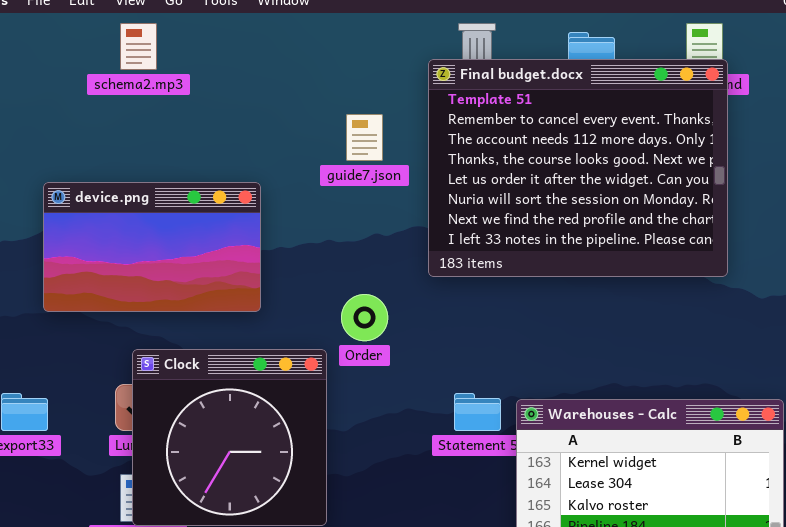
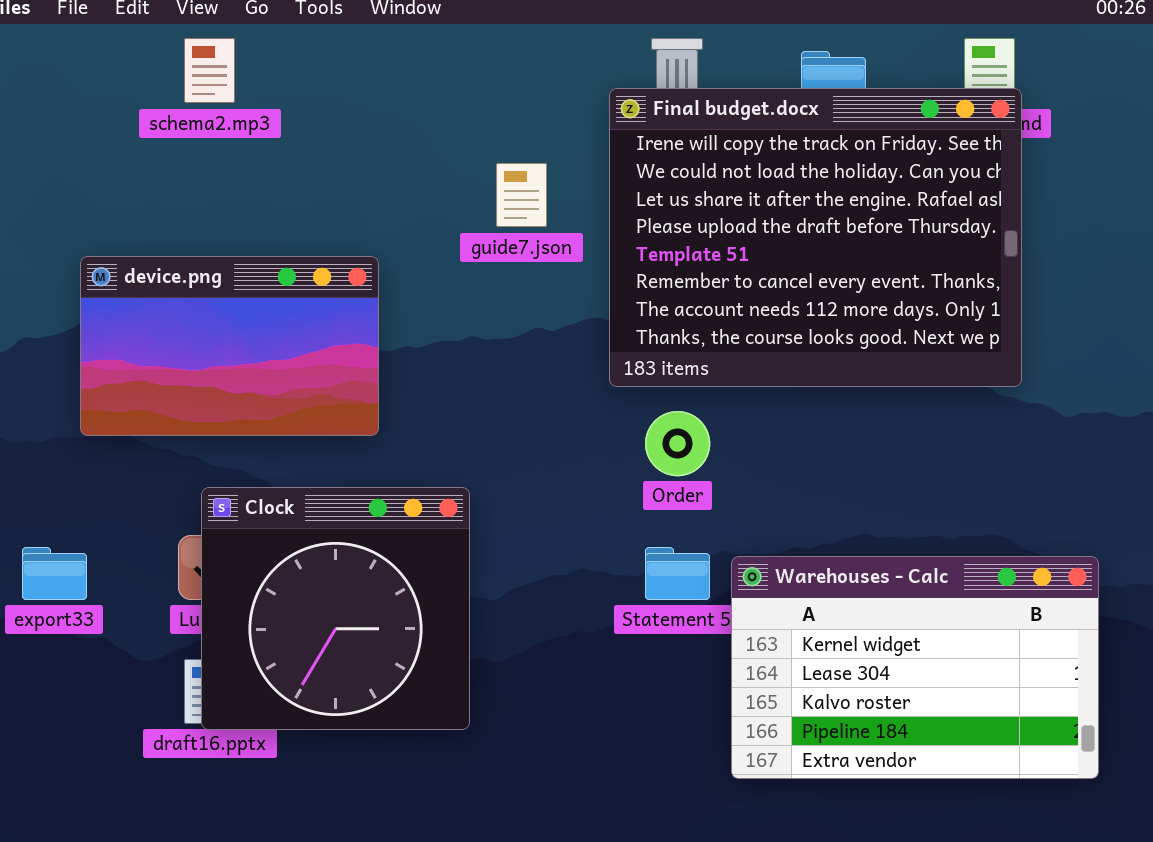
Final budget.docx: [428,59,728,277] -> [609,88,1022,387], scrolled up 4 rows
Order: [341,294,388,341] -> [645,411,710,476], moved

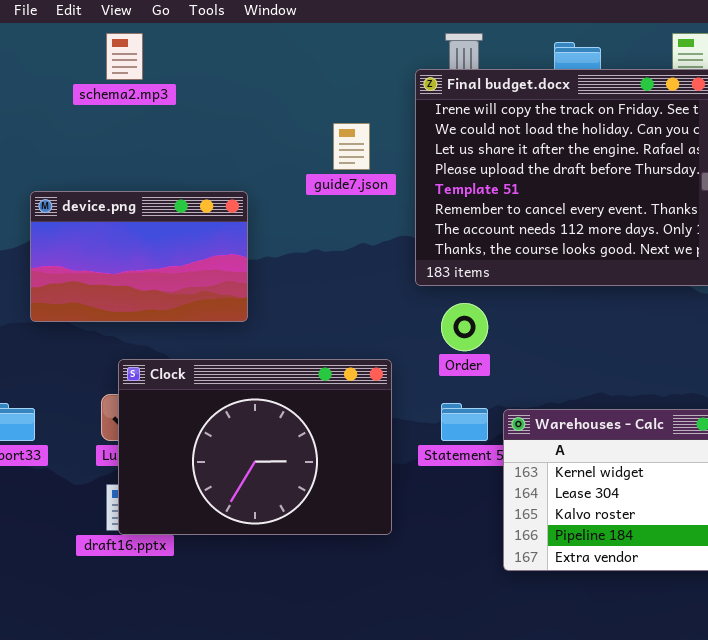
Clock: [201,487,470,730] -> [118,359,392,535], resized

